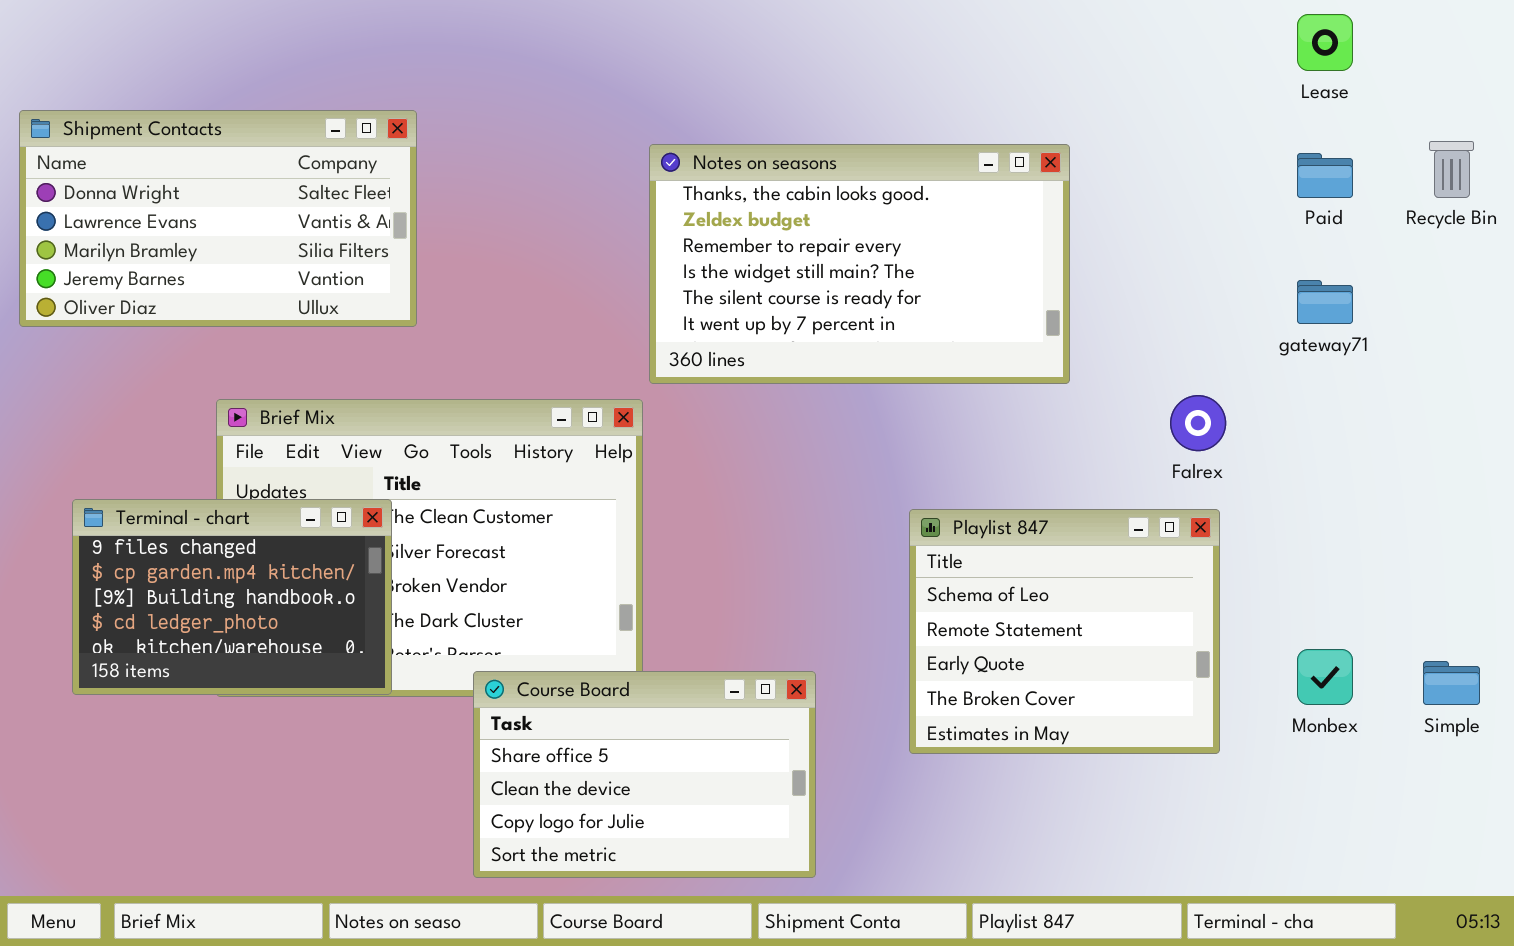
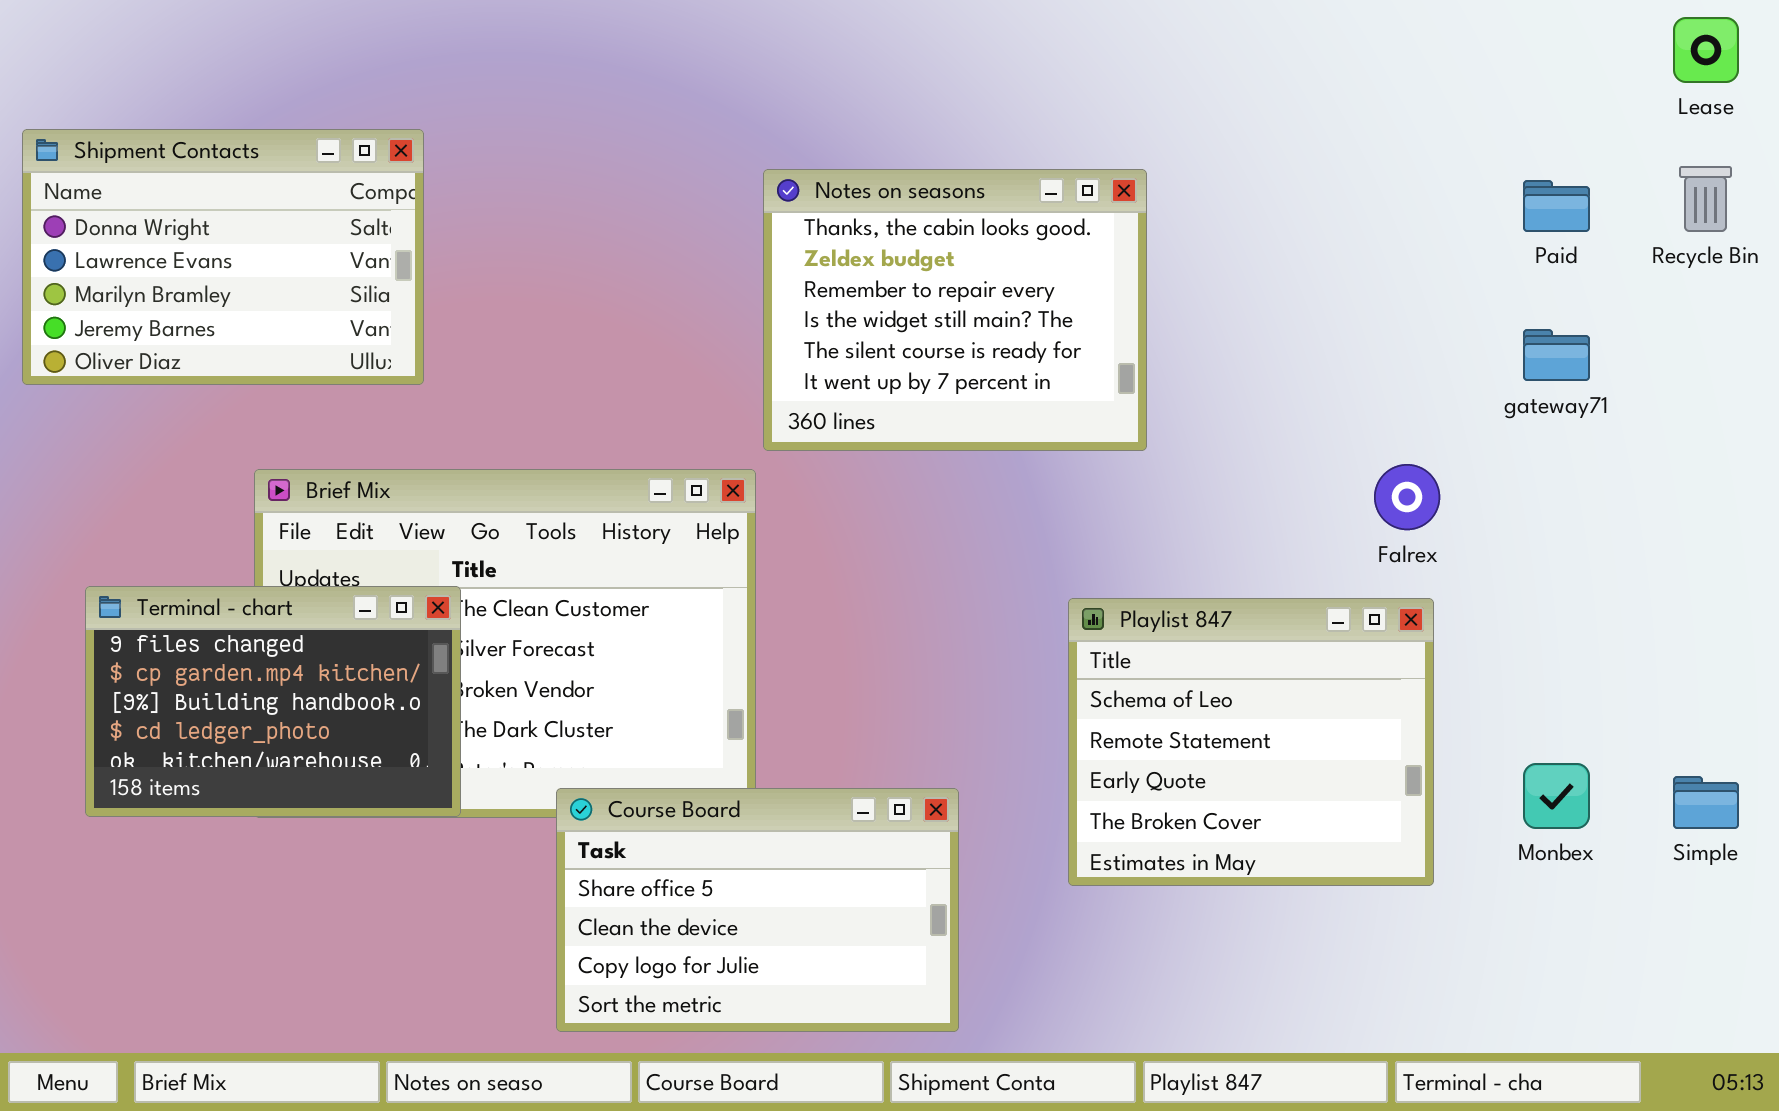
Lease: [1297,14,1353,71] -> [1673,17,1739,83], moved
Shipment Contacts: [19,110,417,327] -> [22,129,424,385], resized
Notes on seasons: [649,144,1070,384] -> [763,169,1147,451], resized

